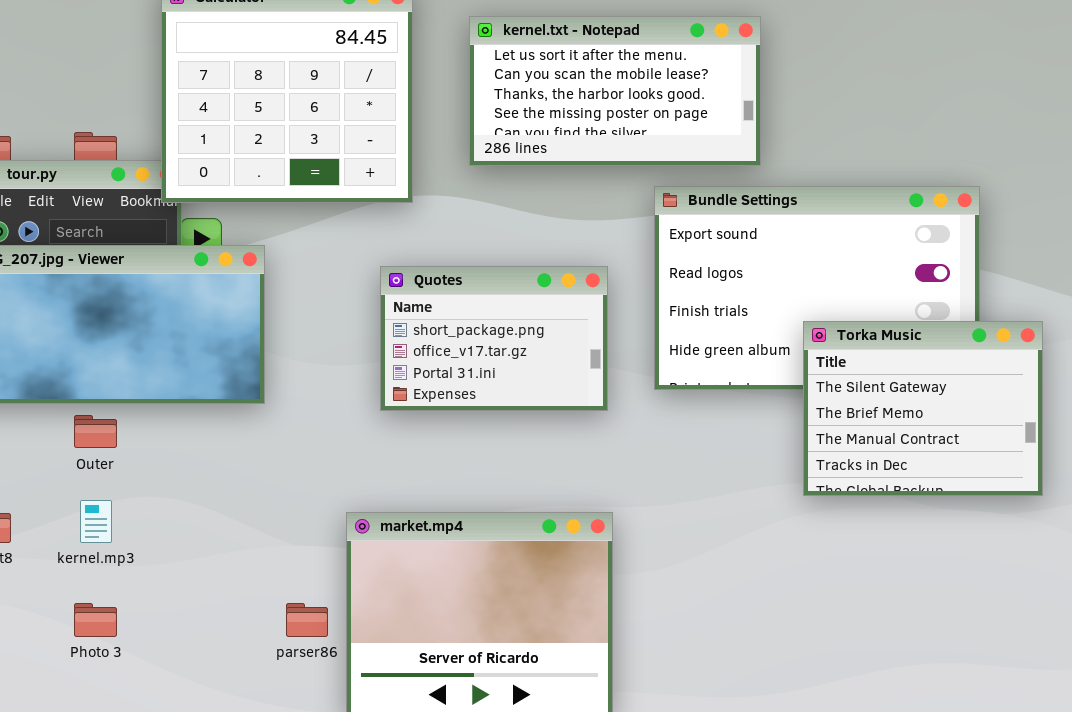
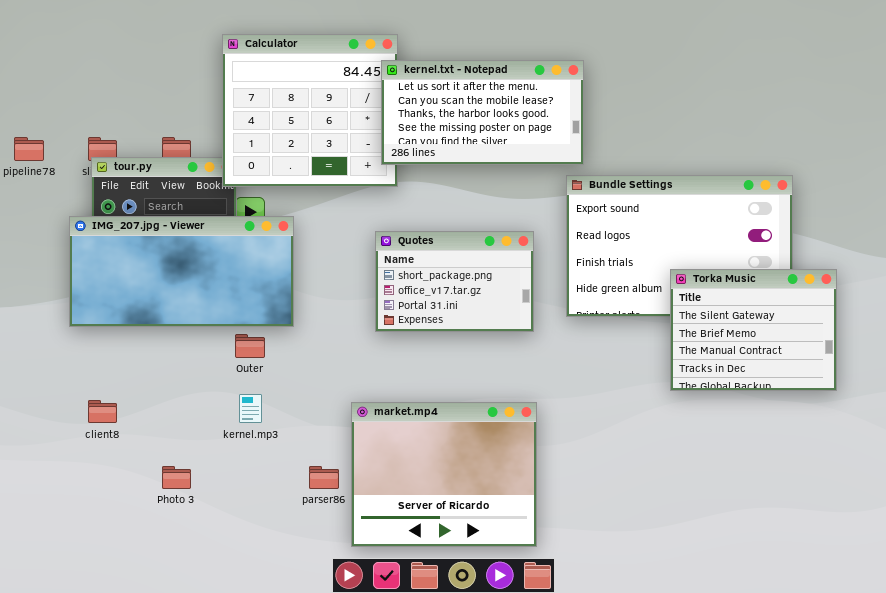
kernel.txt - Notepad: [469,16,761,166] -> [381,60,584,165], moved
Outer: [74,415,117,448] -> [235,334,265,358], moved
kernel.mp3: [80,500,112,543] -> [239,394,262,423], moved

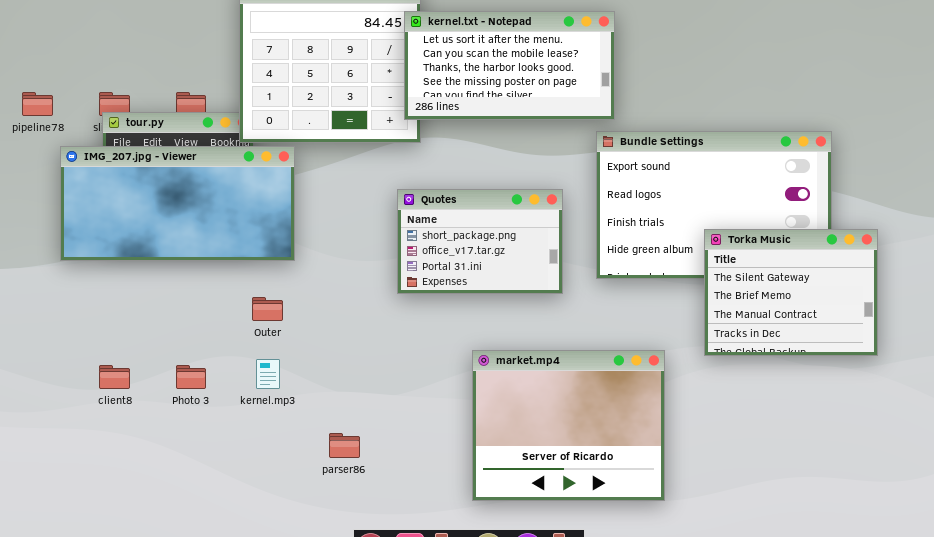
IMG_207.jpg - Viewer: [69,216,294,327] -> [60,146,295,261], moved
market.mp4: [351,402,537,547] -> [472,350,665,501], moved
Photo 3: [162,466,191,489] -> [176,365,206,389], moved

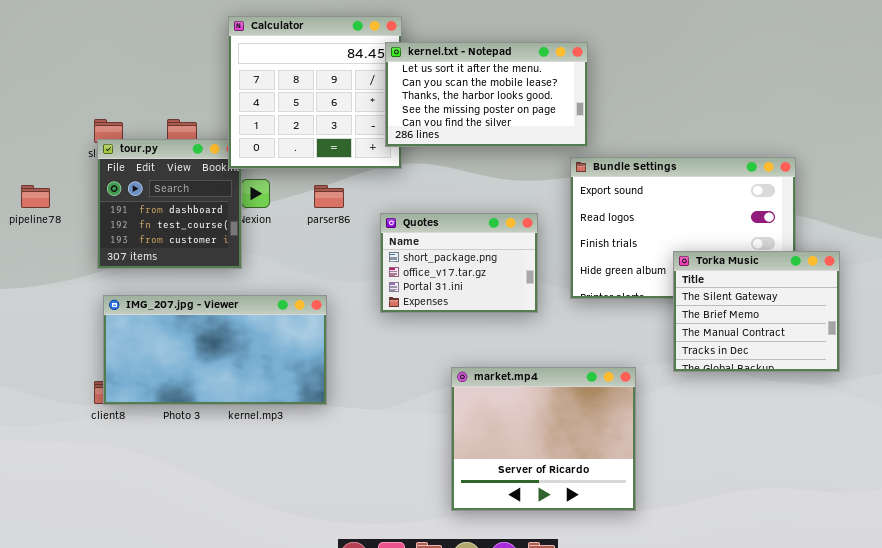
pipeline78: [22,92,53,116] -> [21,185,50,208], moved
IMG_207.jpg - Viewer: [60,146,295,261] -> [103,295,327,405], moved
parser86: [329,433,360,458] -> [314,185,344,208], moved

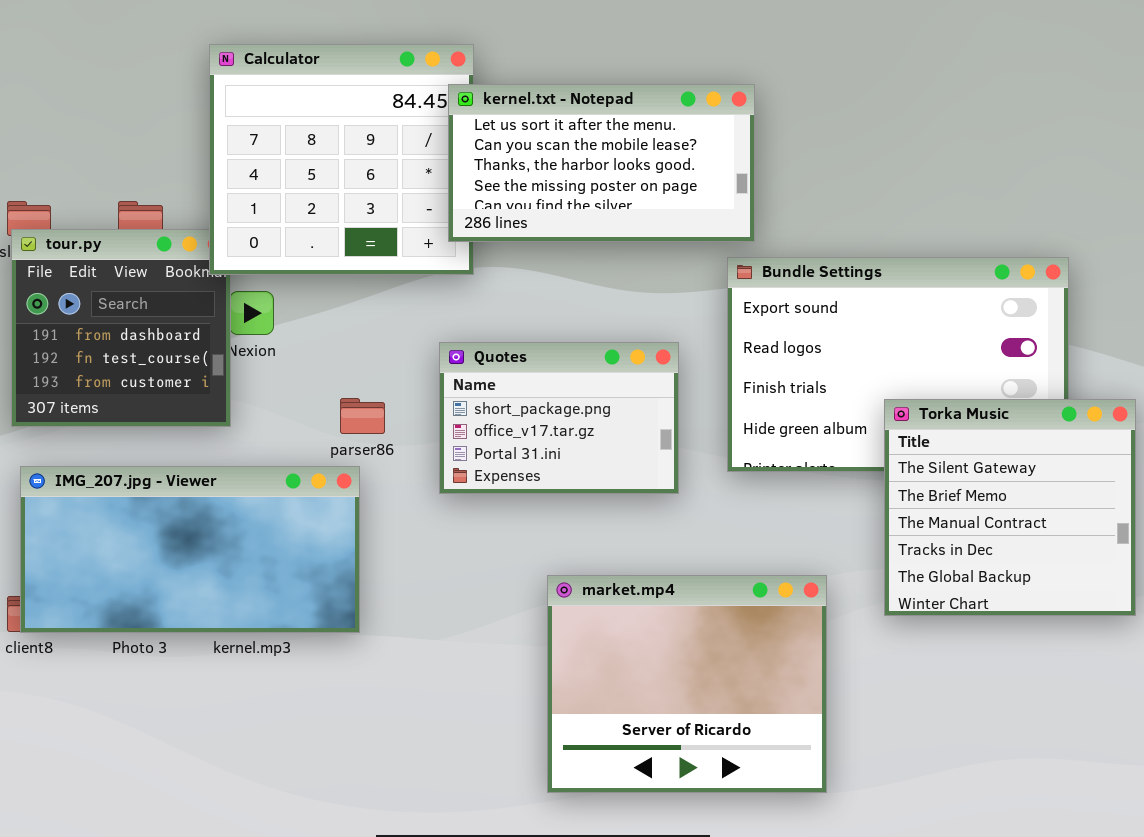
parser86: [314,185,344,208] -> [340,398,385,434], moved
Torka Music: [673,251,840,372] -> [884,399,1136,616], resized

